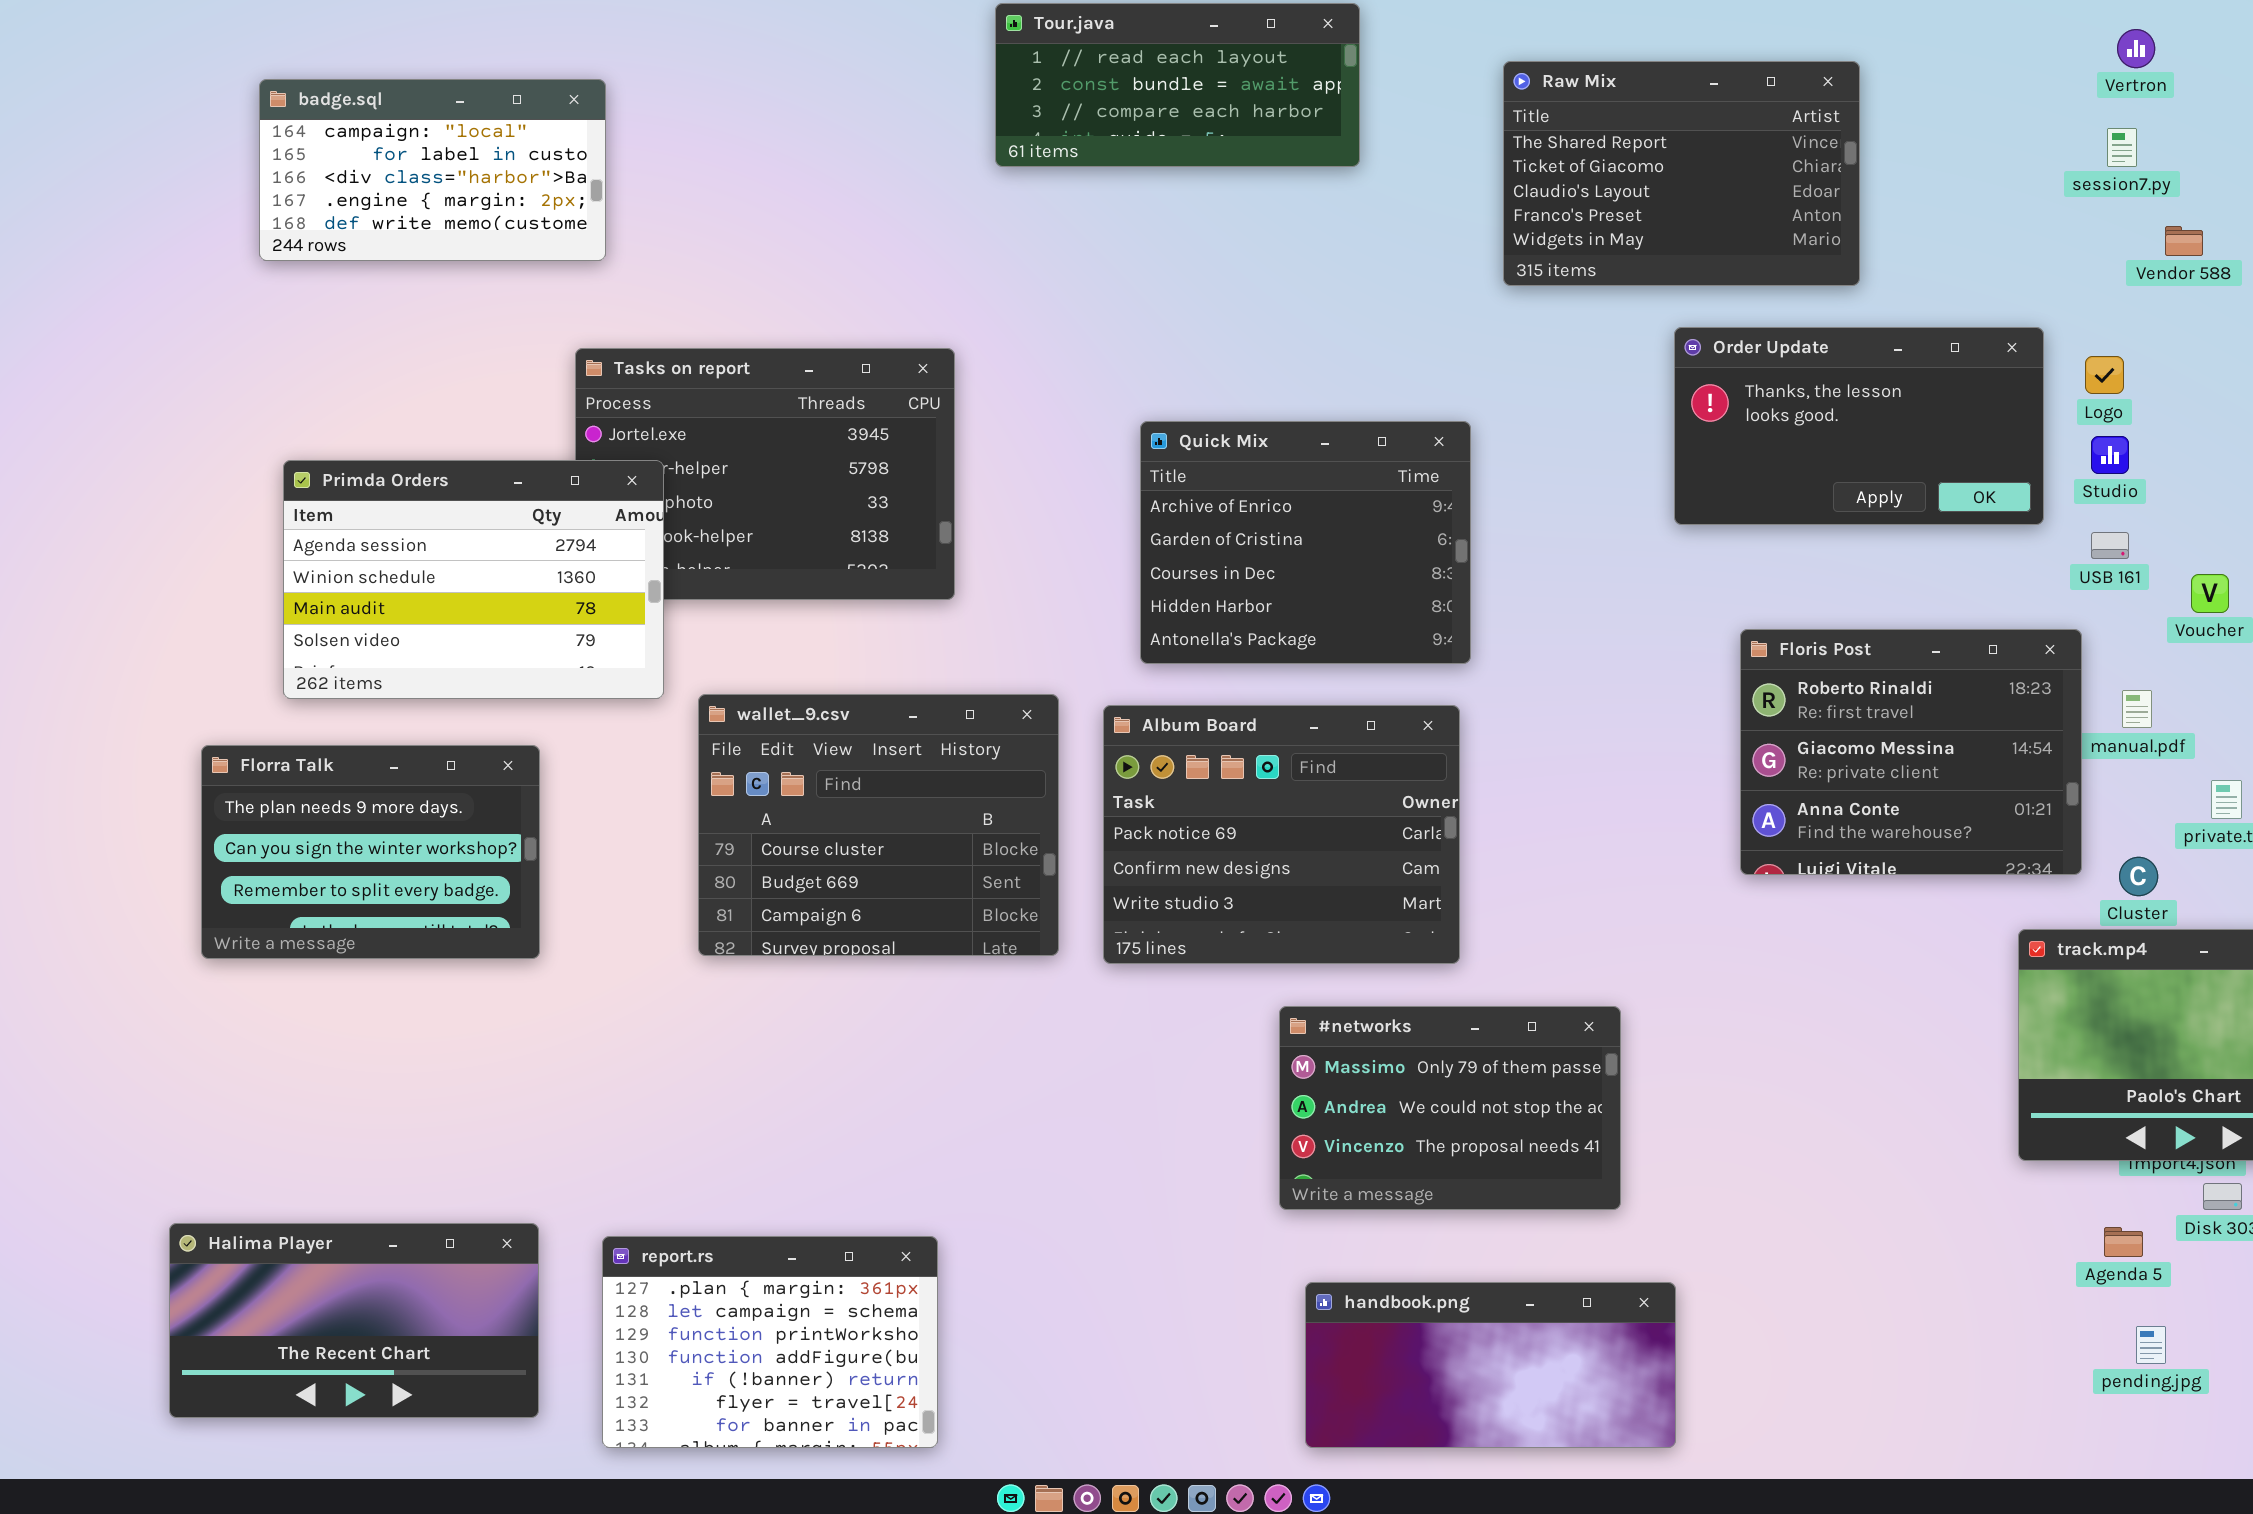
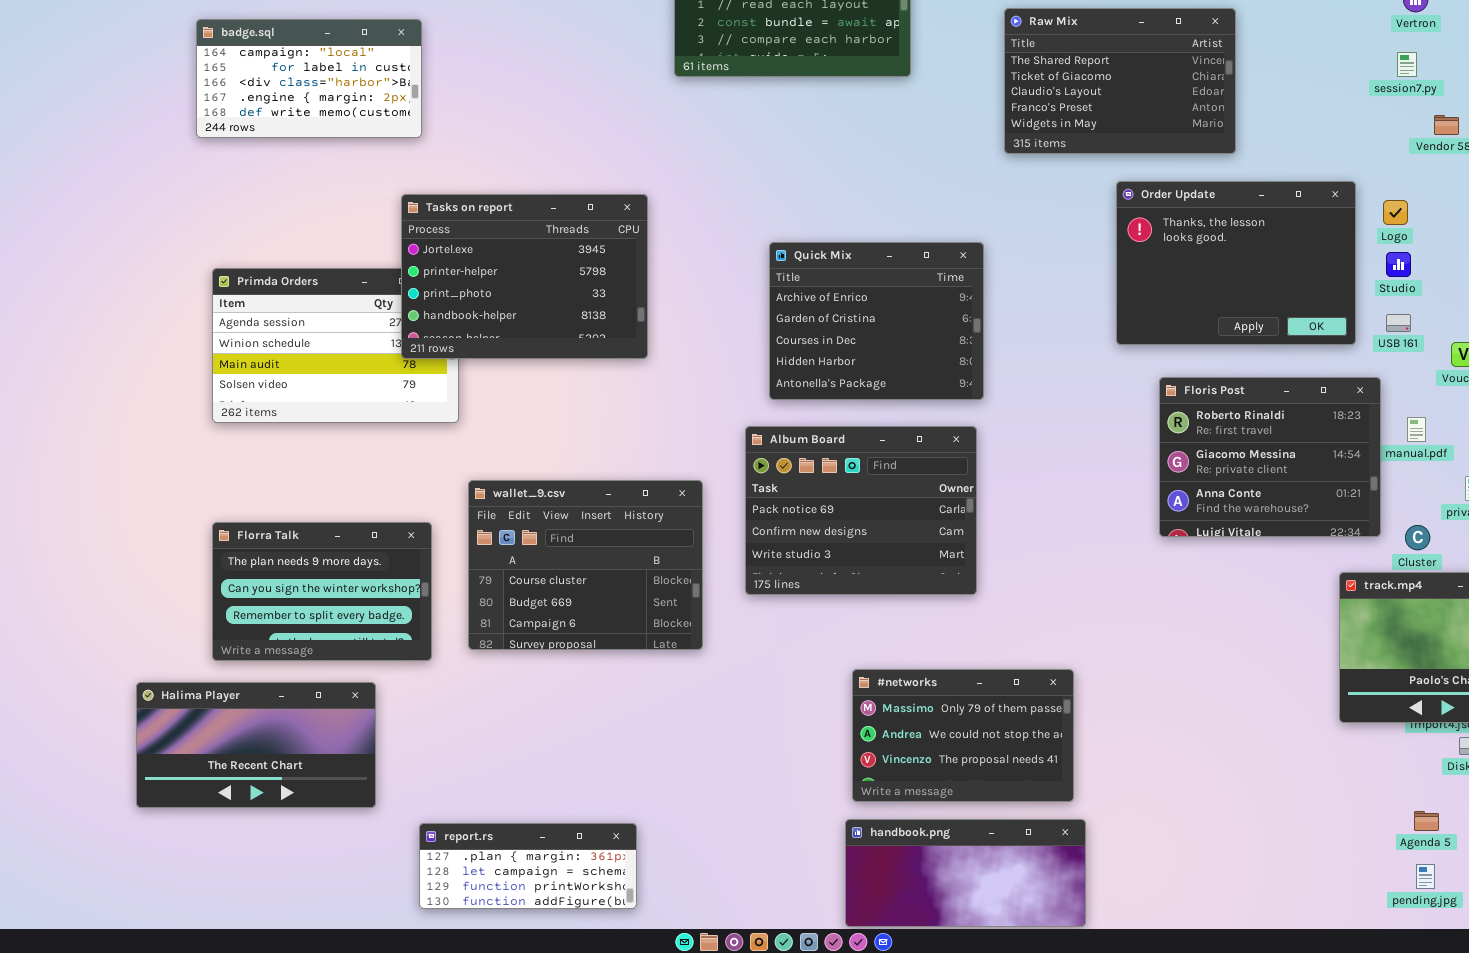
Order Update: [1674,327,2044,525] -> [1116,181,1356,345], resized
Tasks on report: [575,348,955,600] -> [401,194,648,359], raised
wallet_9.csv: [698,694,1059,956] -> [468,480,703,650], moved
Florra Talk: [201,745,540,959] -> [212,522,432,661], moved
#networks: [1279,1006,1621,1210] -> [852,669,1074,802], moved
Halima Player: [169,1223,539,1418] -> [136,682,376,808], moved
Agenda 5: [2104,1227,2143,1257] -> [1414,811,1439,831], moved
report.rs: [602,1236,938,1448] -> [419,823,637,909], resized
handbook.png: [1305,1282,1676,1448] -> [845,819,1086,927], moved
pending.jpg: [2136,1326,2166,1364] -> [1416,864,1435,889], moved

